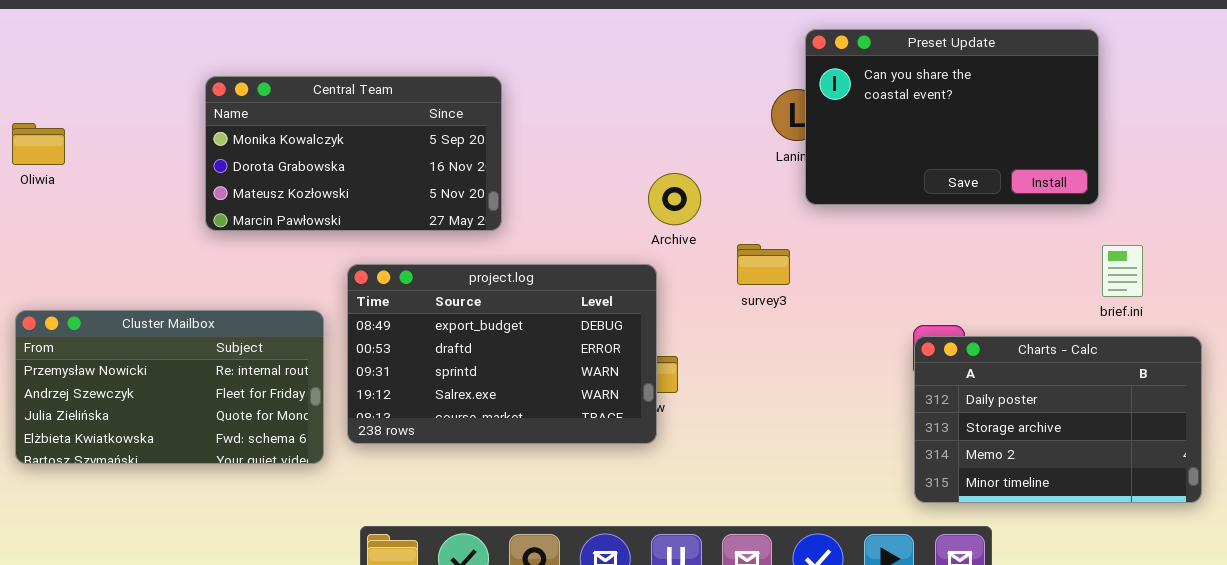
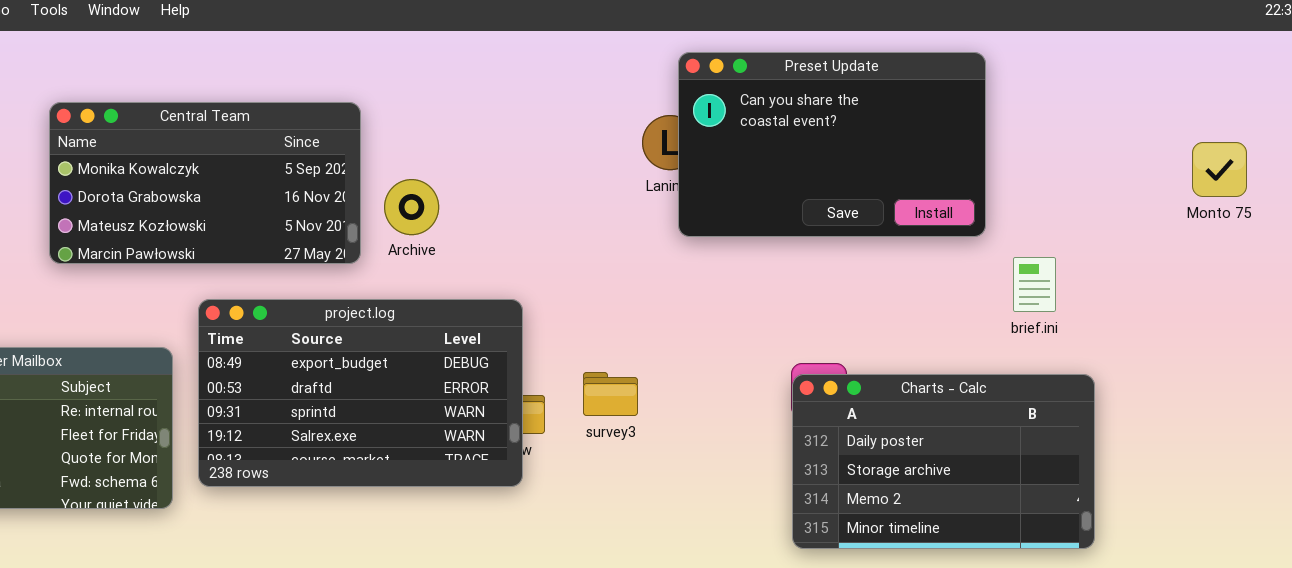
Archive: [648,173,701,225] -> [384,179,439,235], moved
survey3: [737,244,790,285] -> [583,372,638,416], moved
brief.ini: [1102,245,1143,297] -> [1013,257,1056,312], moved

